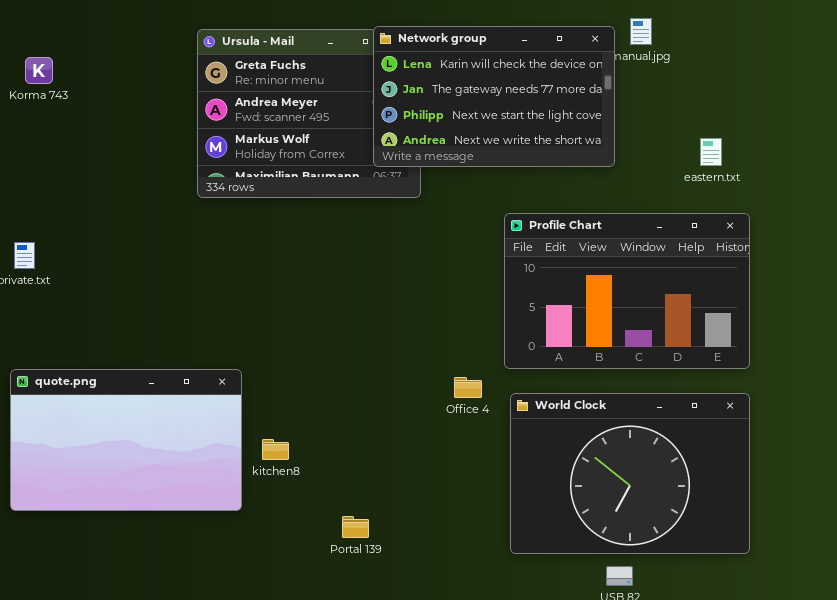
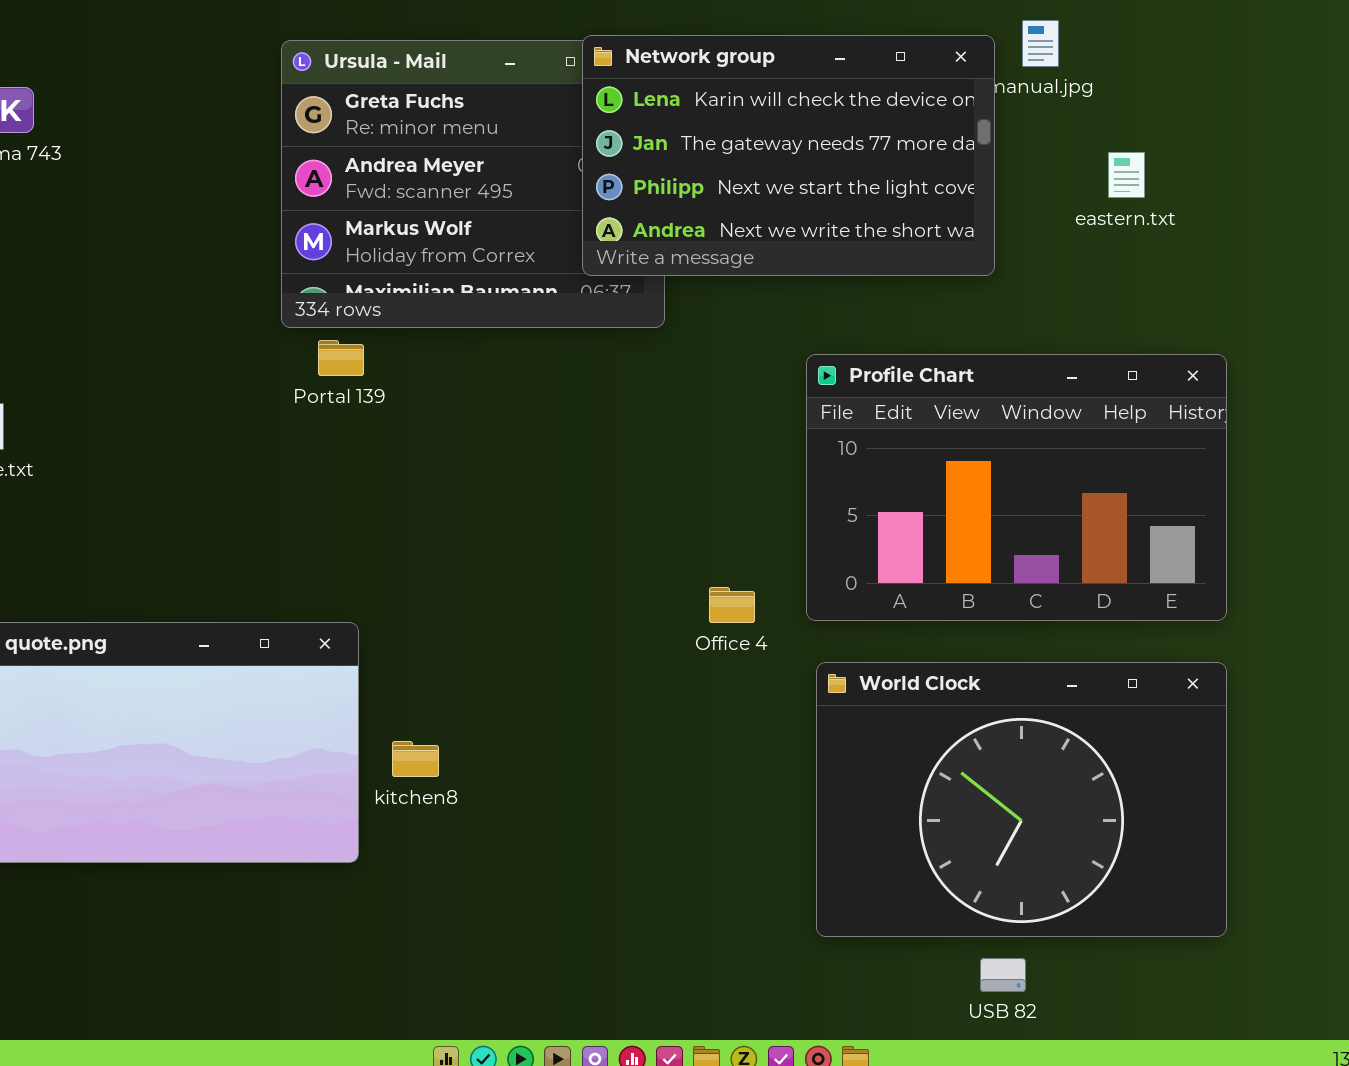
eastern.txt: [700,138,722,166] -> [1108,152,1145,198], moved
Office 4: [454,377,482,398] -> [709,587,755,623], moved
Portal 139: [342,516,369,538] -> [318,340,364,376], moved

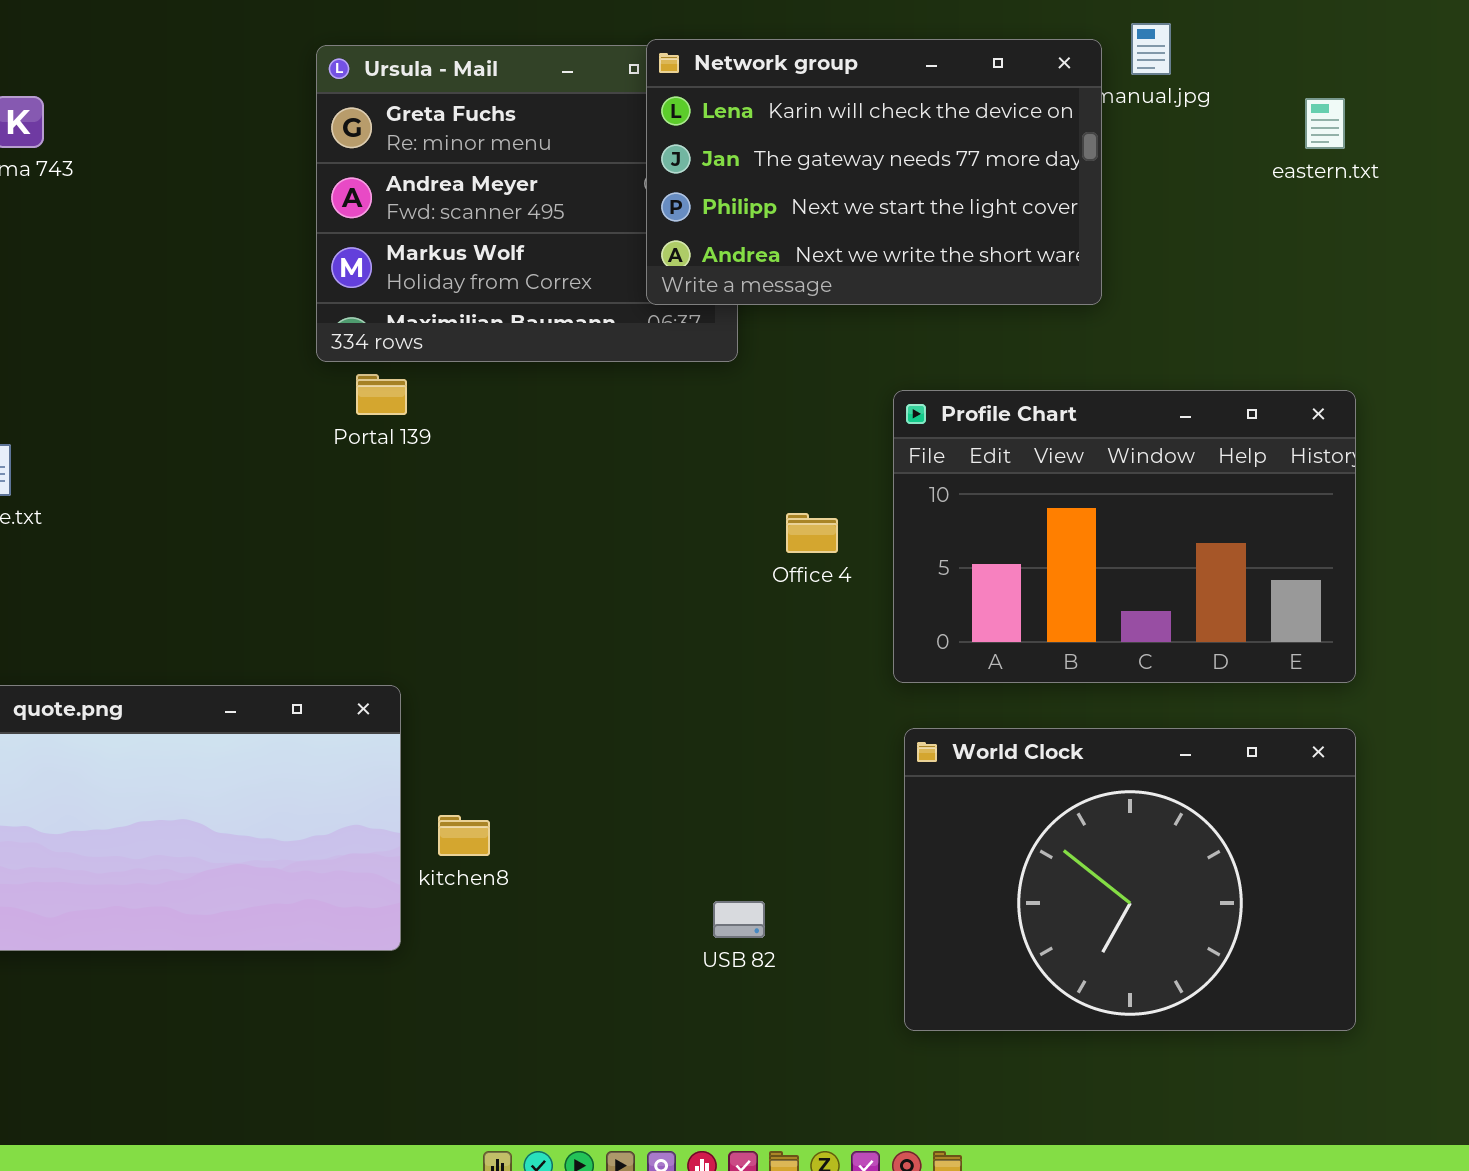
eastern.txt: [1108,152,1145,198] -> [1305,98,1345,149], moved
Office 4: [709,587,755,623] -> [786,513,838,553], moved
USB 82: [980,958,1026,992] -> [713,901,765,938], moved

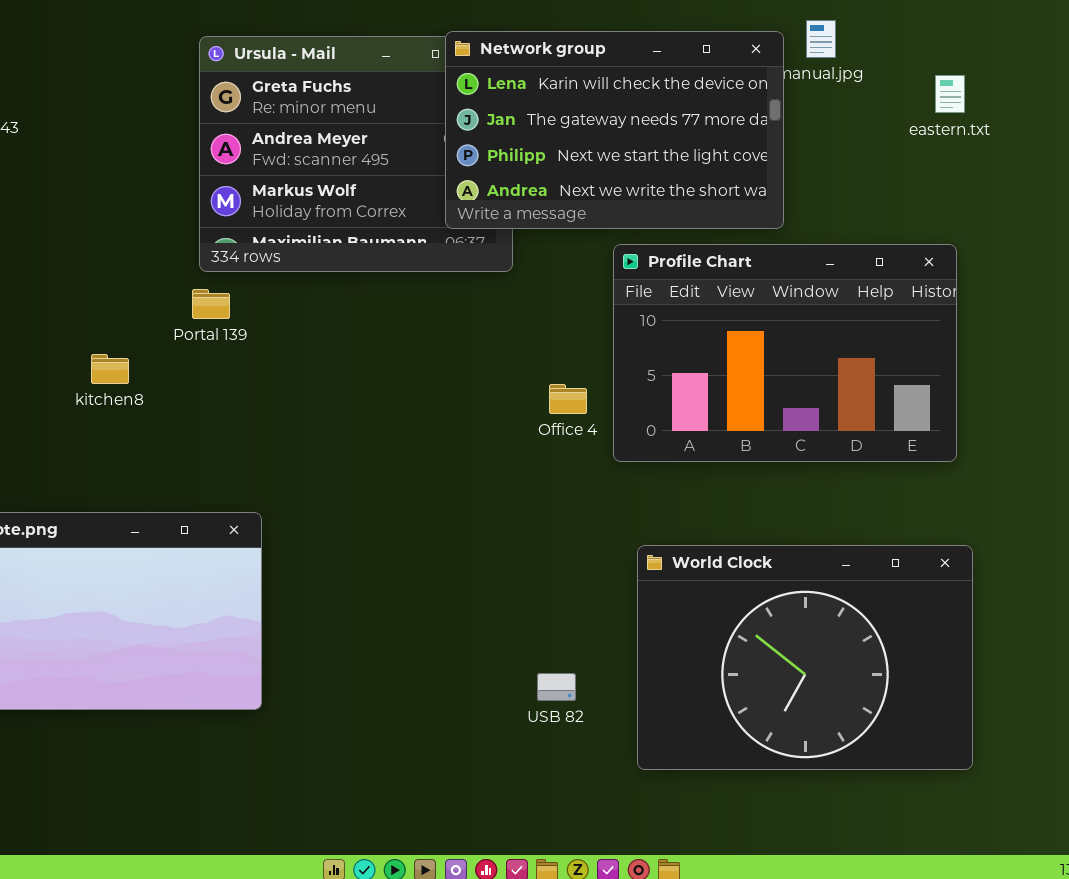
Portal 139: [356,374,407,415] -> [192,289,230,319], moved
Profile Chart: [893,390,1356,683] -> [613,244,957,462], moved
kitchen8: [438,815,490,856] -> [91,354,129,384], moved
USB 82: [713,901,765,938] -> [537,673,576,701], moved

